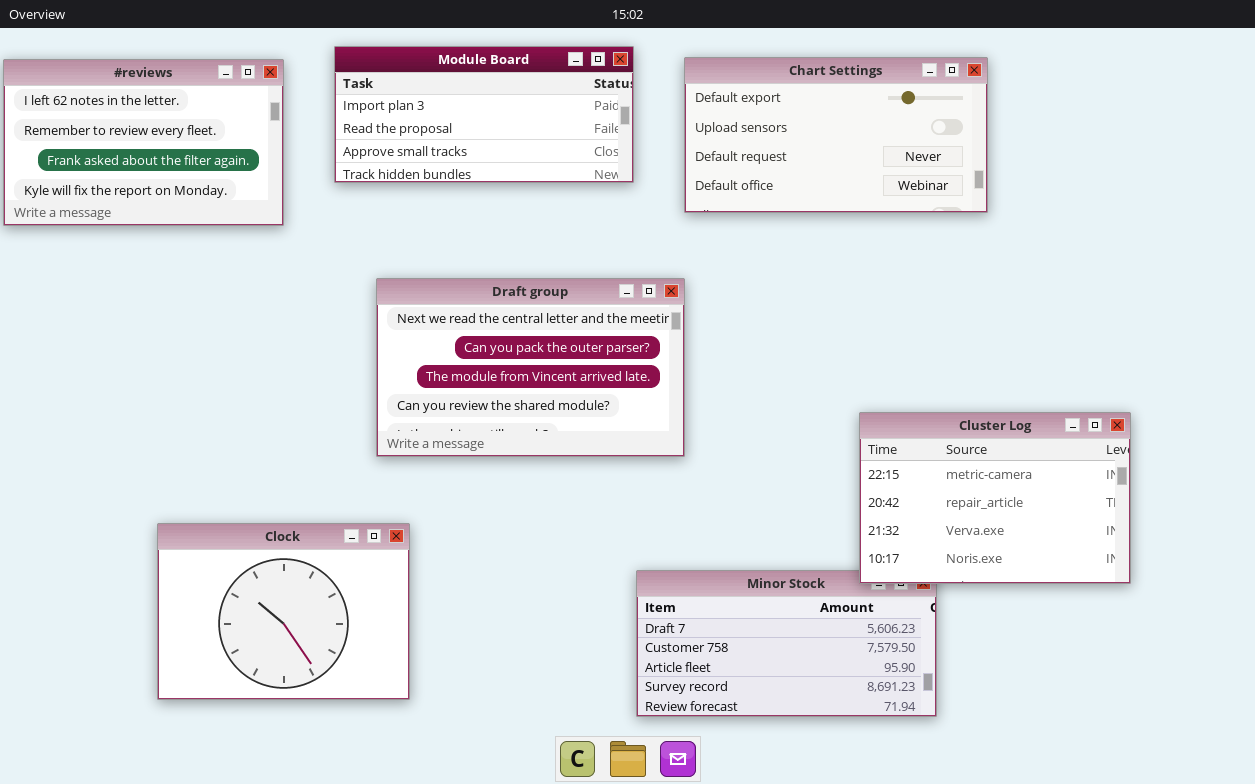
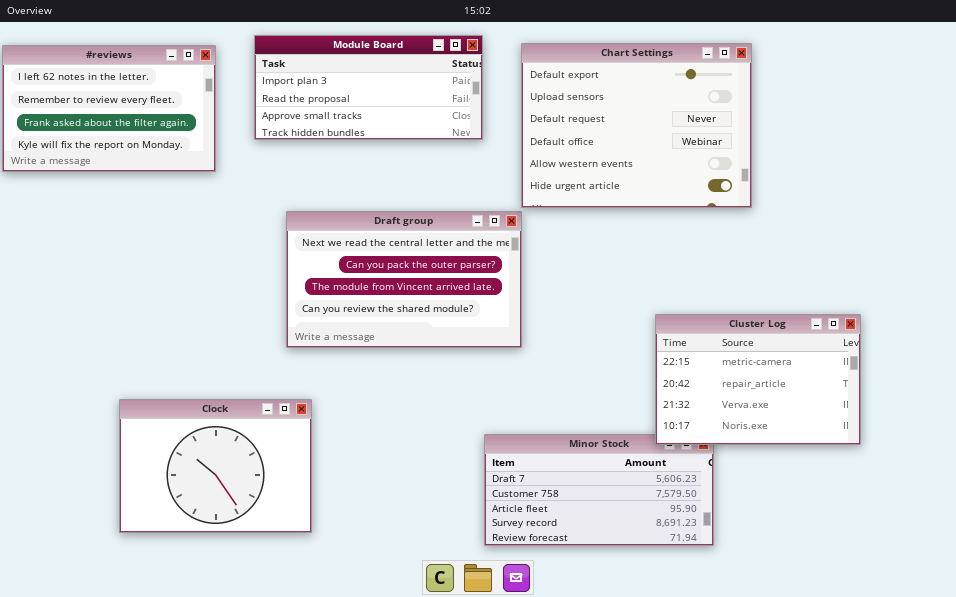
Chart Settings: [684,57,988,213] -> [521,43,752,208], resized

